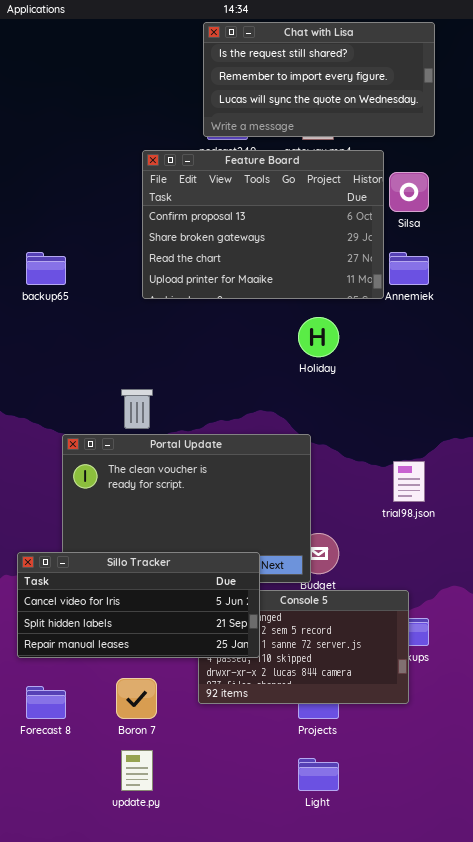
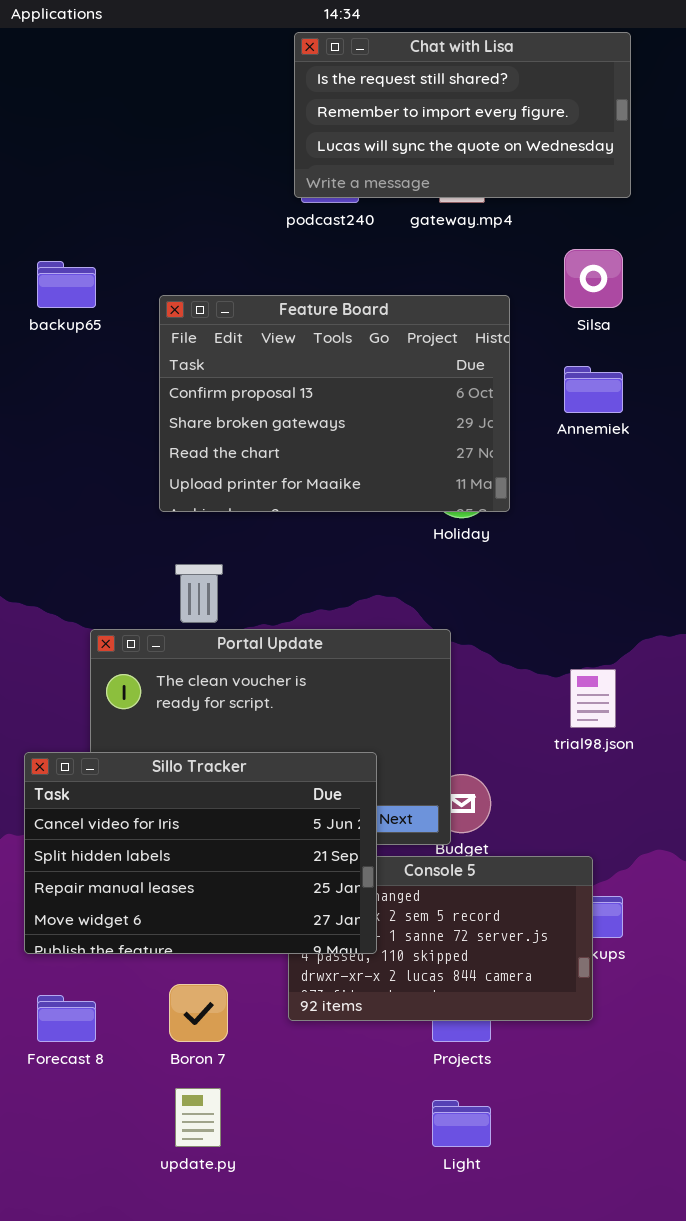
Feature Board: [142,150,384,299] -> [159,295,510,512], moved
backup65: [26,252,66,285] -> [37,261,96,308], moved
Sillo Tracker: [17,552,260,658] -> [24,752,377,954], resized

